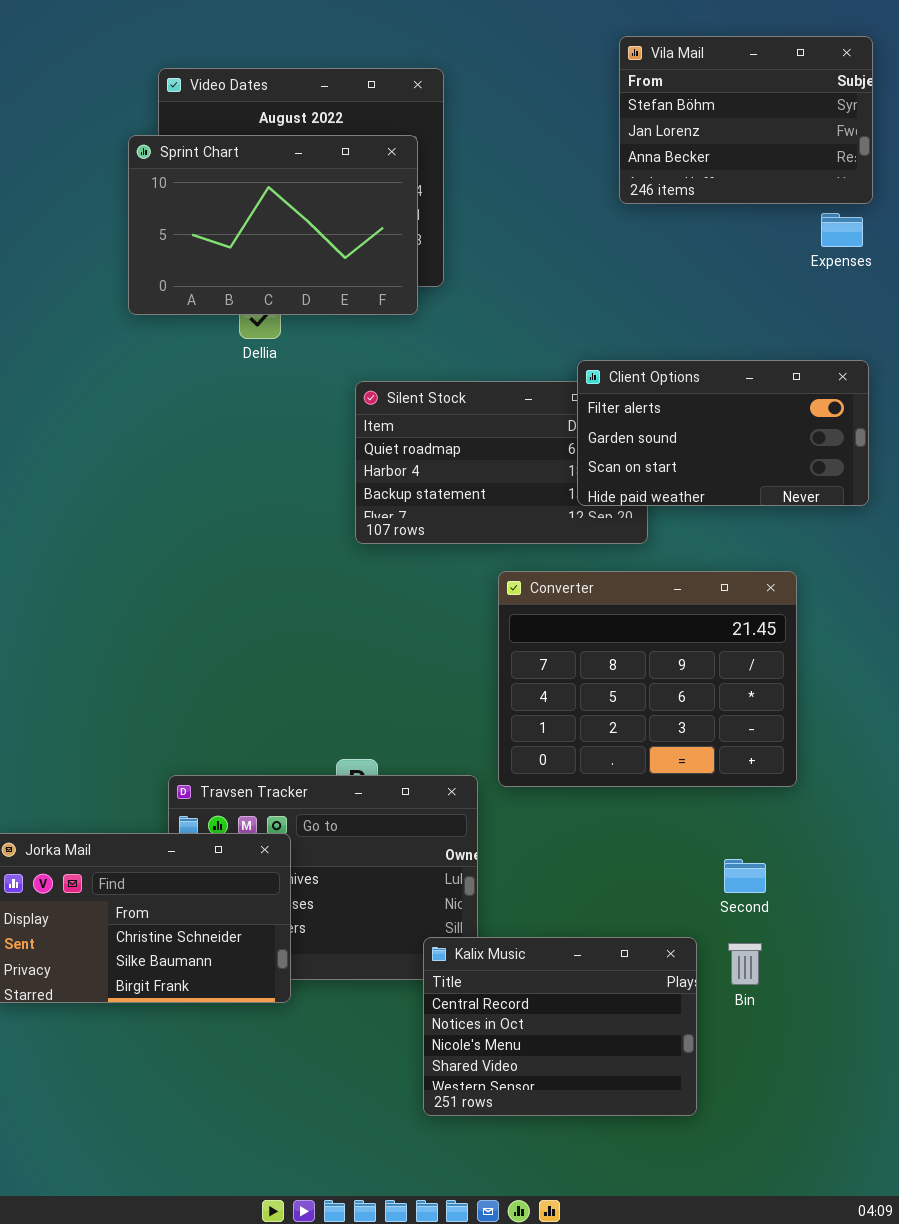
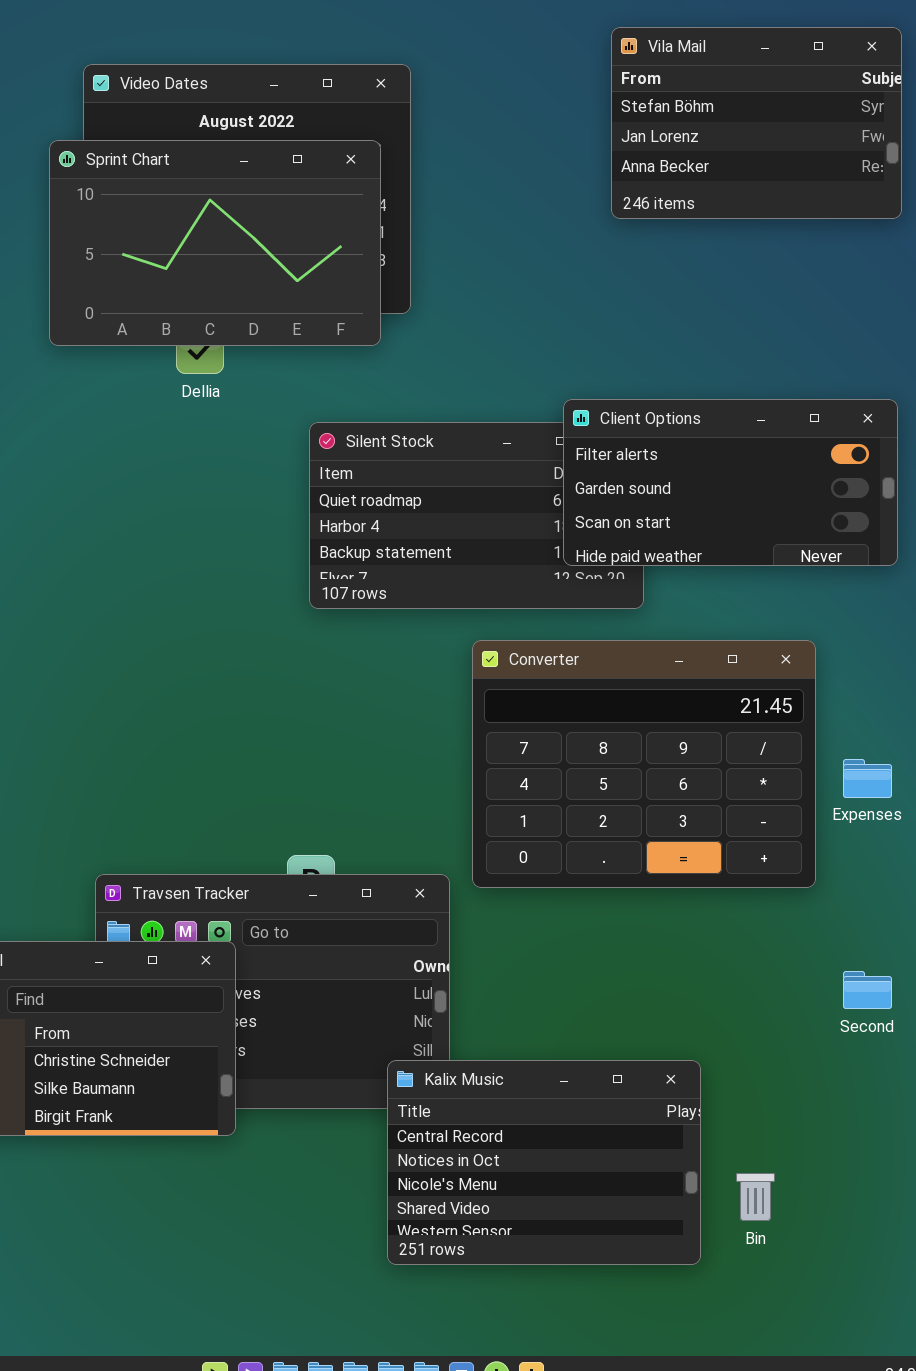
Expenses: [821,213,863,247] -> [843,759,892,798], moved
Second: [724,859,766,893] -> [843,971,892,1009], moved
Bin: [728,943,762,985] -> [736,1173,775,1221], moved

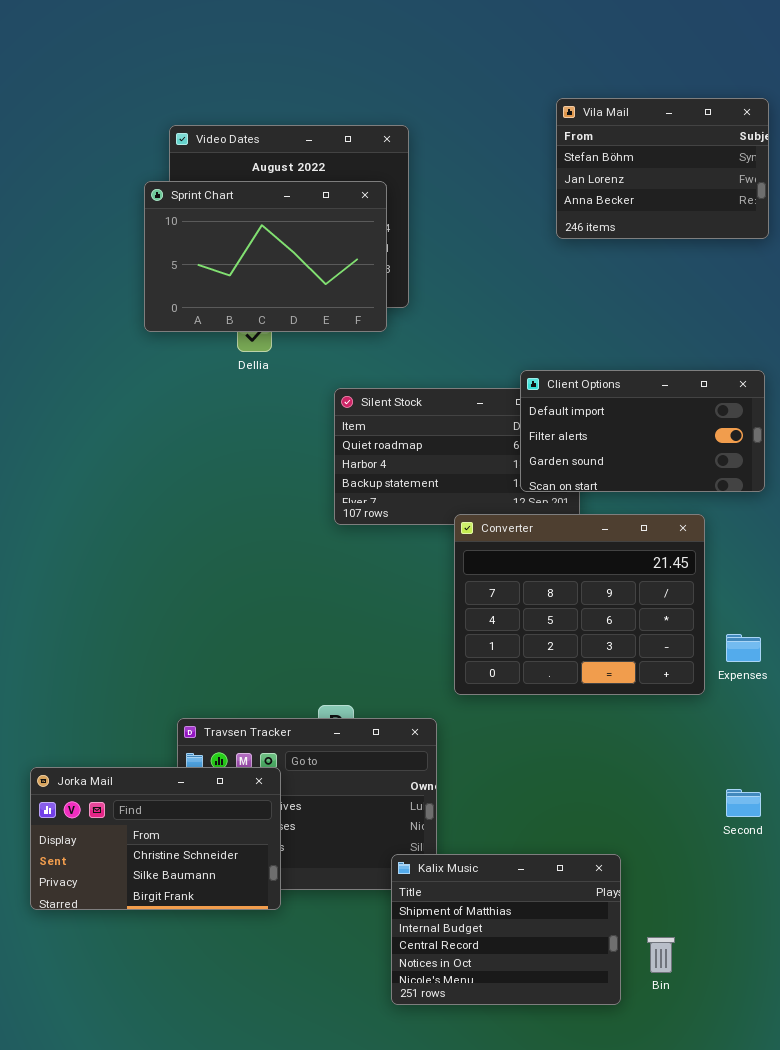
Client Options: [563,399,898,566] -> [520,370,765,492], scrolled up 1 row
Converter: [472,640,816,888] -> [454,514,705,695], moved
Kalix Music: [387,1060,701,1265] -> [391,854,621,1005], scrolled up 2 rows

